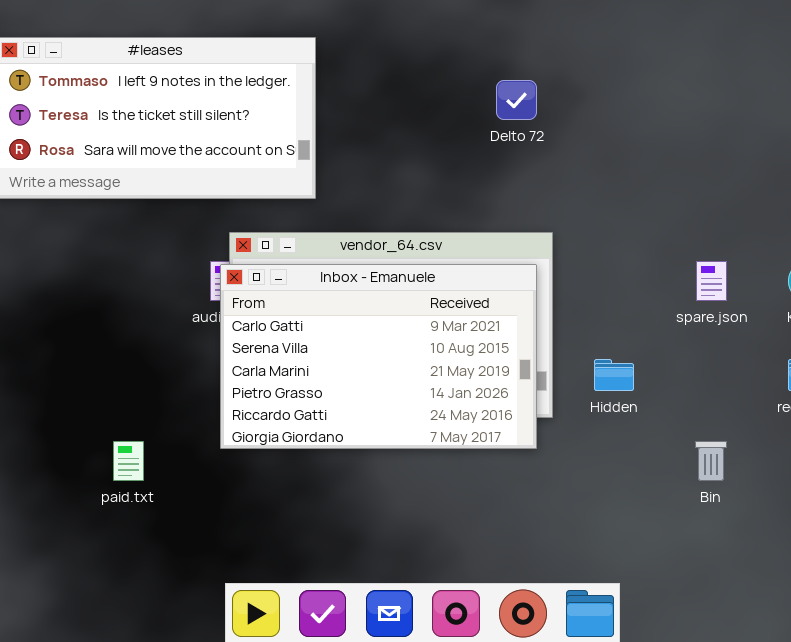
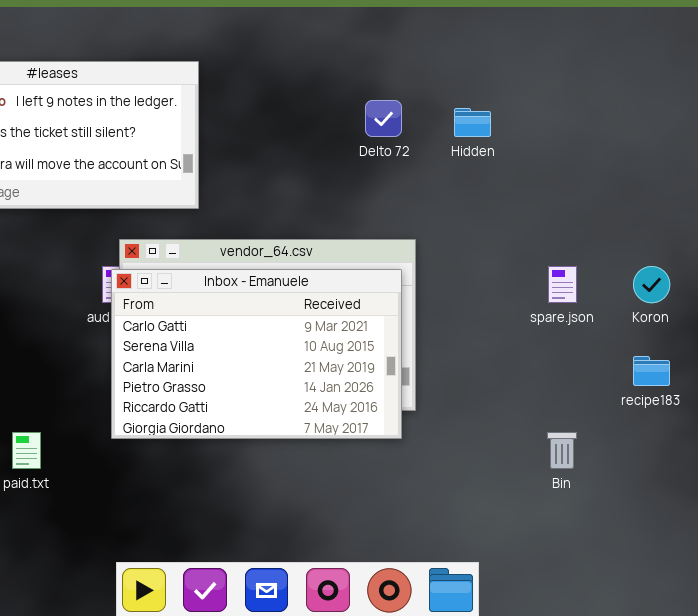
Hidden: [594,359,634,391] -> [454,108,491,137], moved

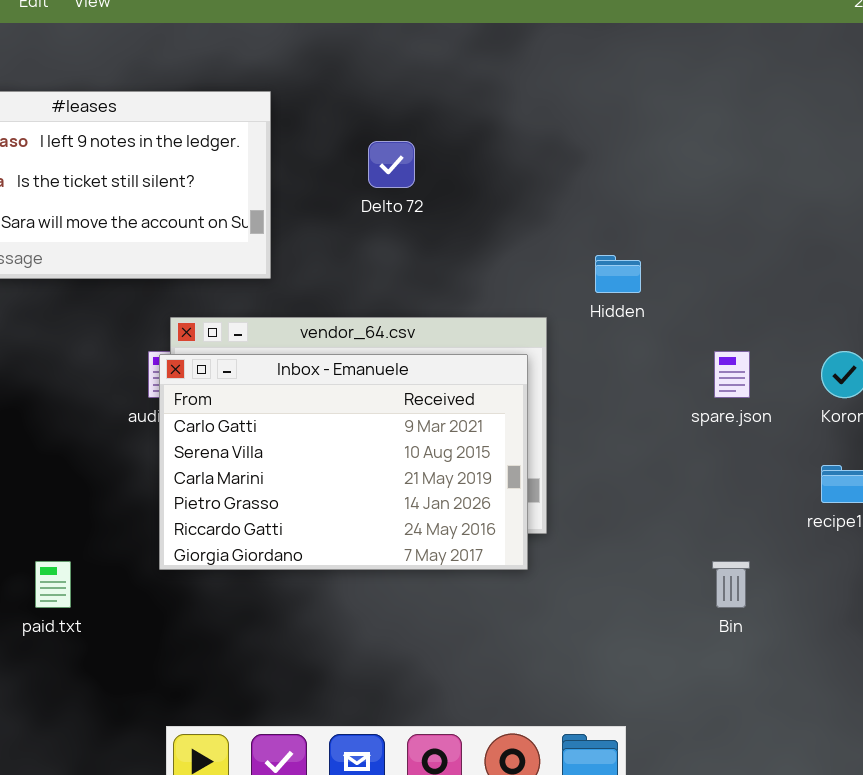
Delto 72: [365,100,402,137] -> [368,141,415,188], moved
Hidden: [454,108,491,137] -> [595,255,641,293], moved

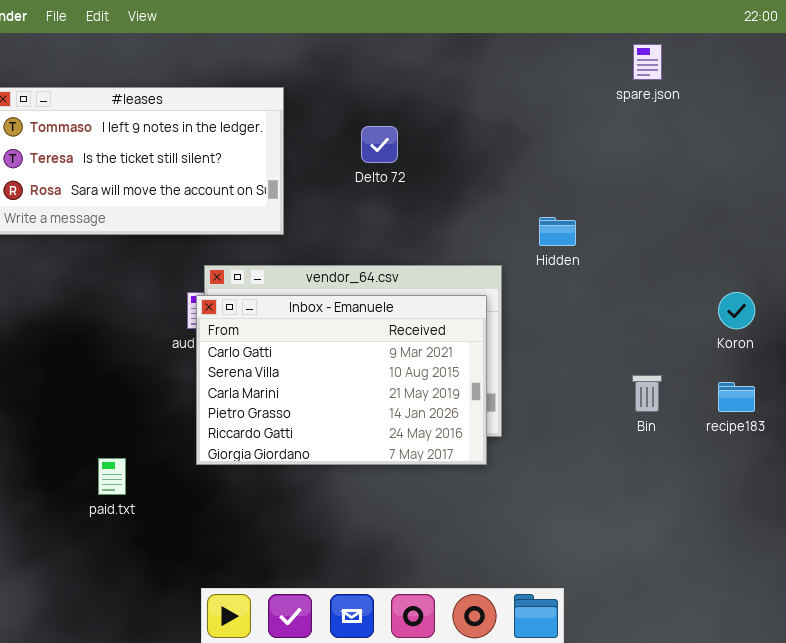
spare.json: [714,351,750,398] -> [633,44,662,80], moved
Bin: [712,561,750,608] -> [632,375,662,412], moved

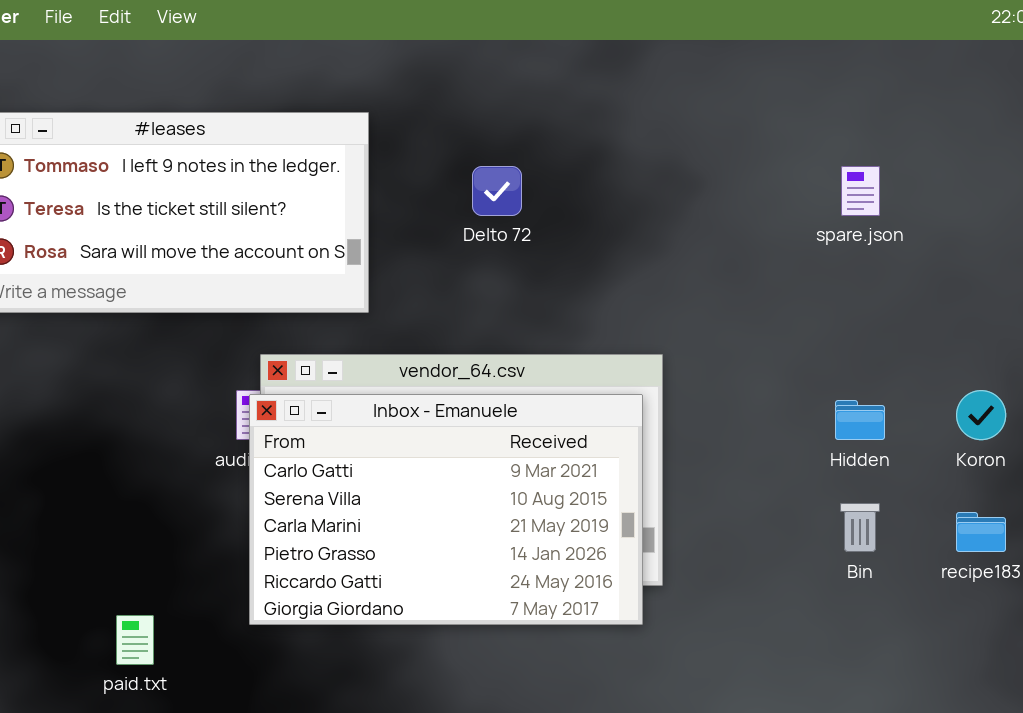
spare.json: [633,44,662,80] -> [841,166,880,216], moved
Hidden: [539,217,576,246] -> [835,400,885,440], moved

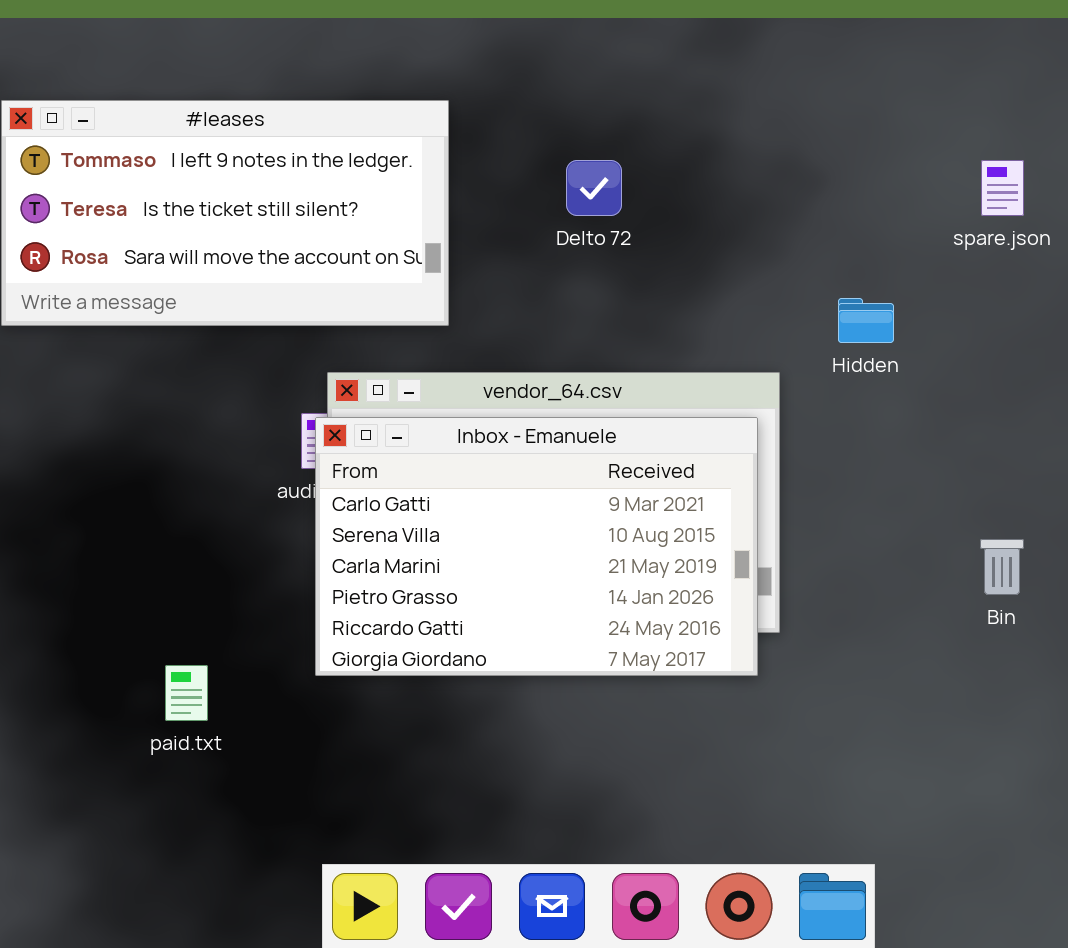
Hidden: [835,400,885,440] -> [838,298,894,343], moved

